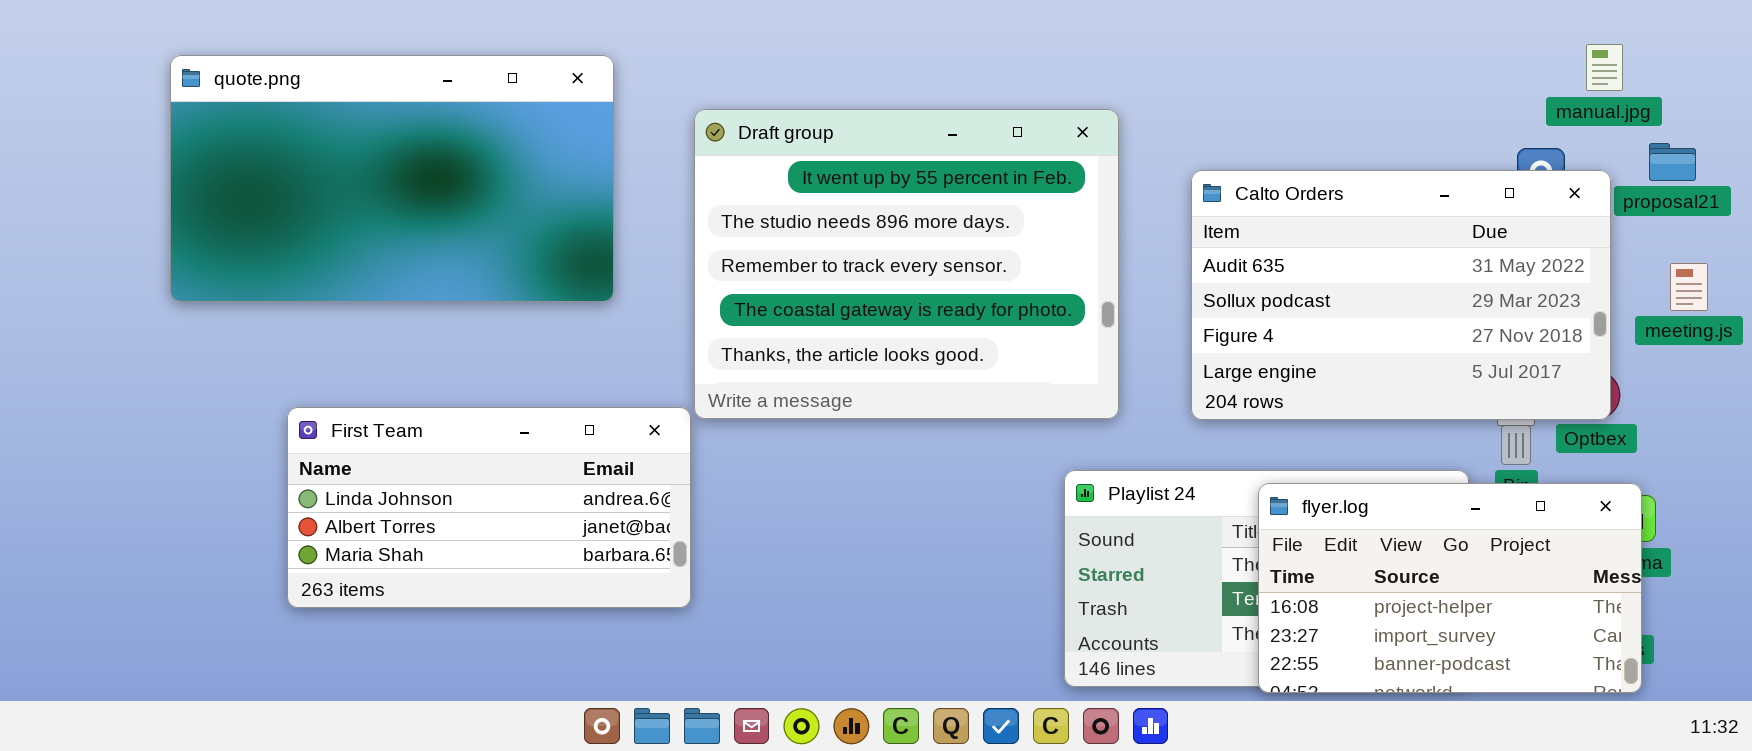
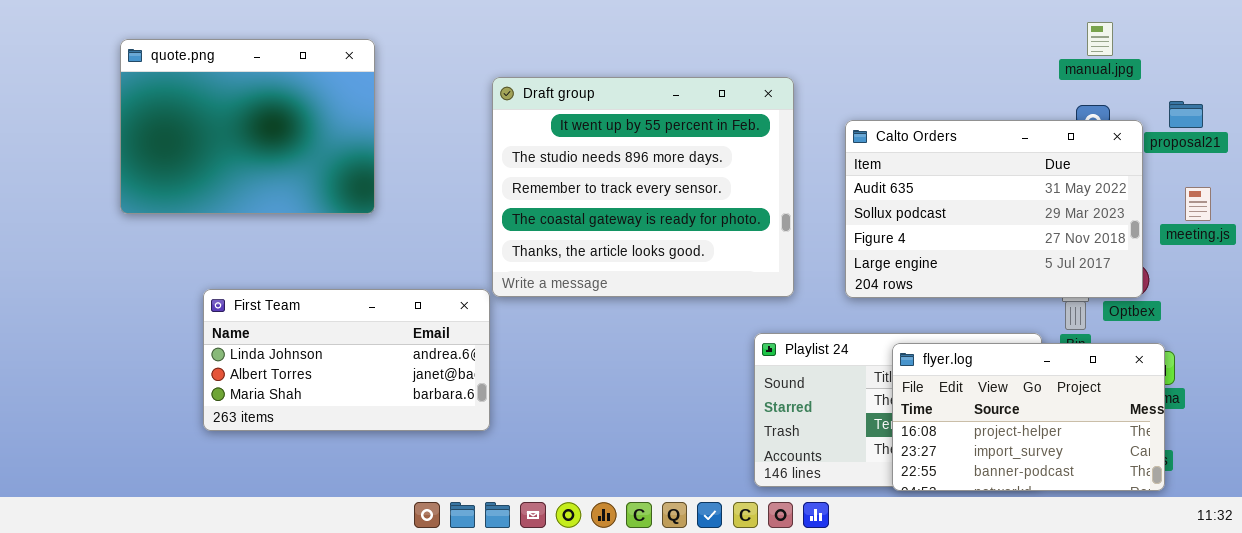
manual.jpg: [1586,44,1623,91] -> [1087,22,1113,56], moved
quote.png: [170,55,614,302] -> [120,39,375,214], resized

